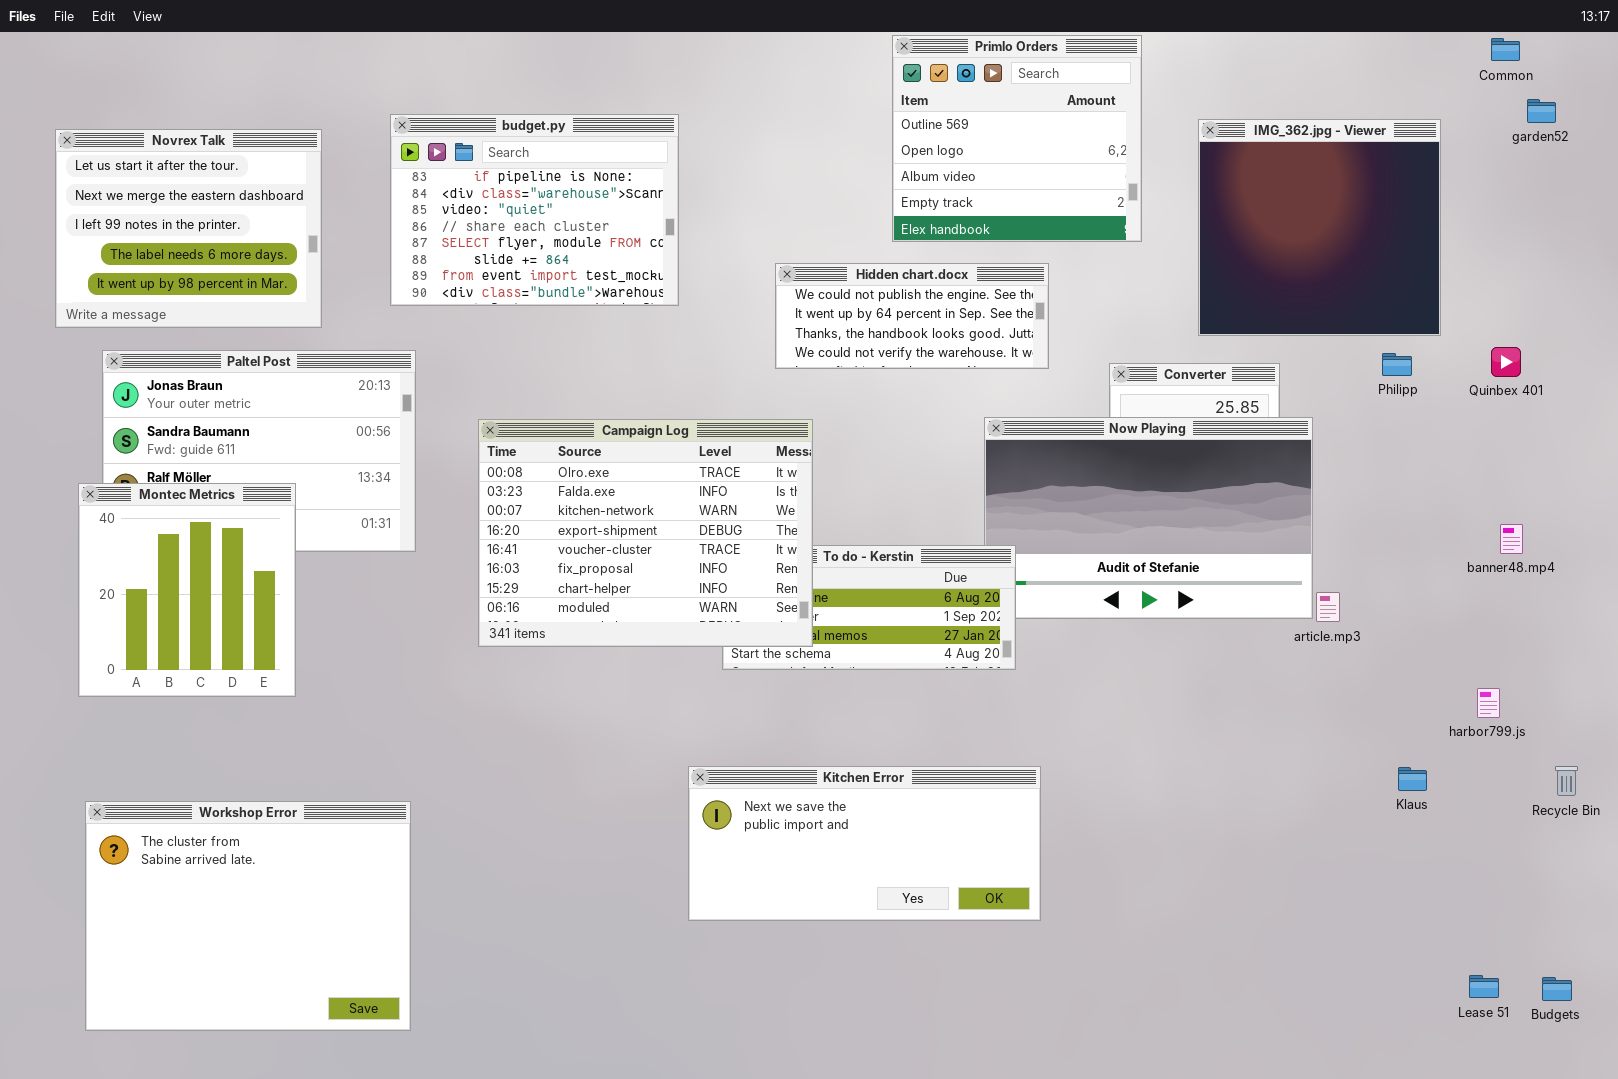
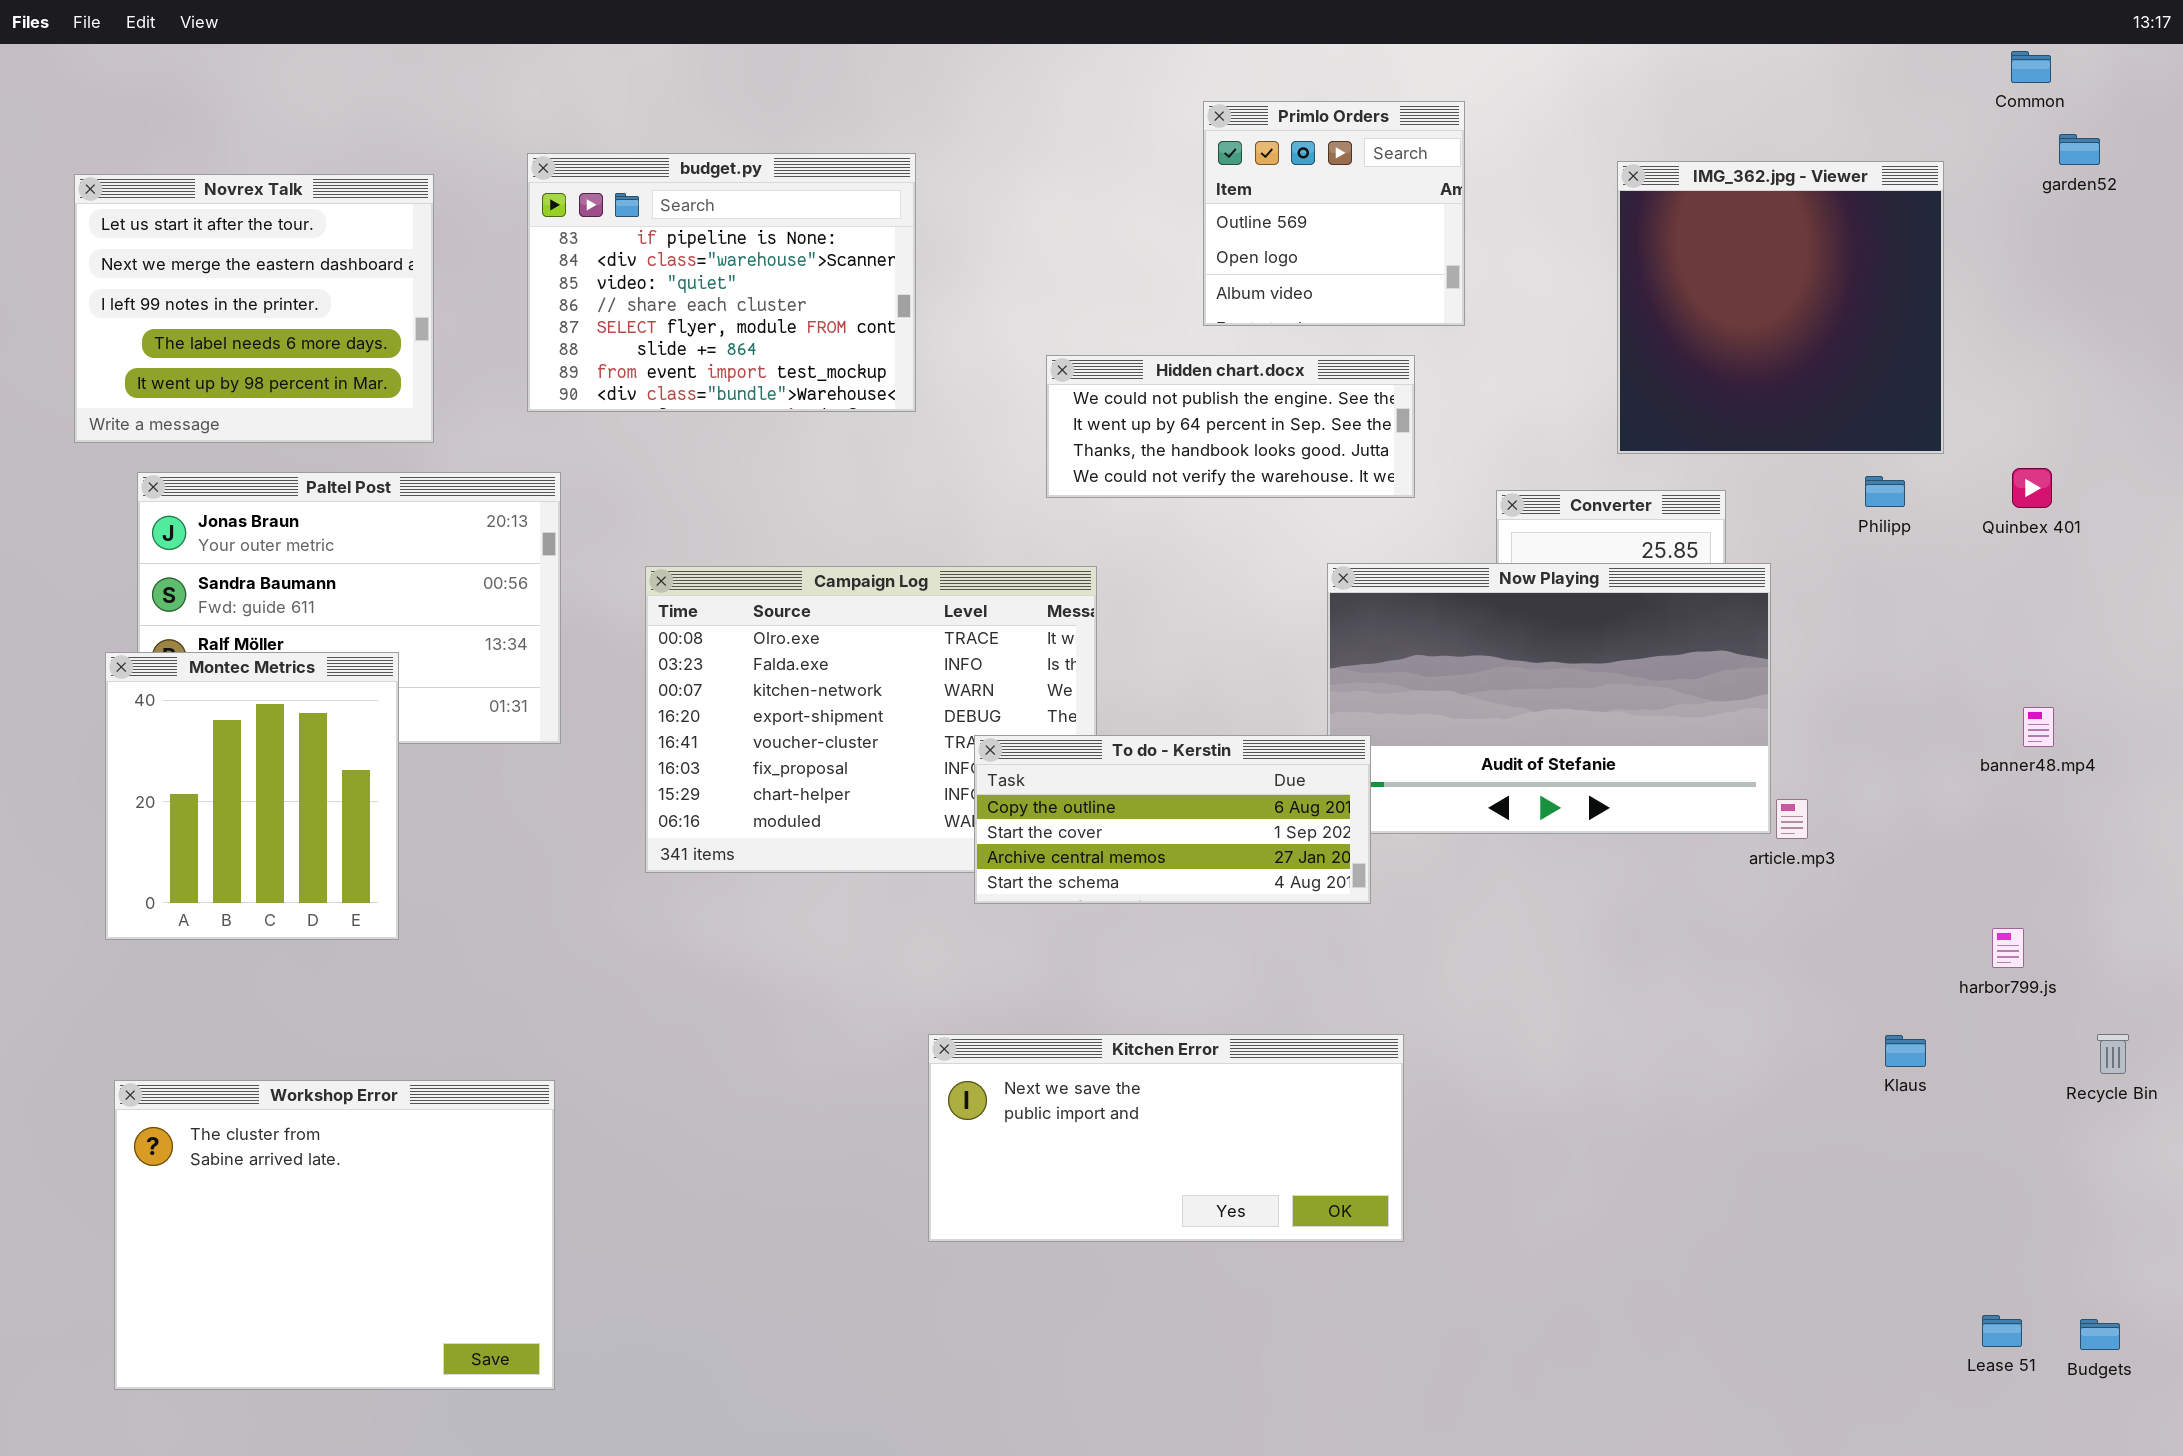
Primlo Orders: [892,35,1142,242] -> [1203,101,1465,326], resized
To do - Kerstin: [722,545,1016,670] -> [974,735,1371,904], raised

